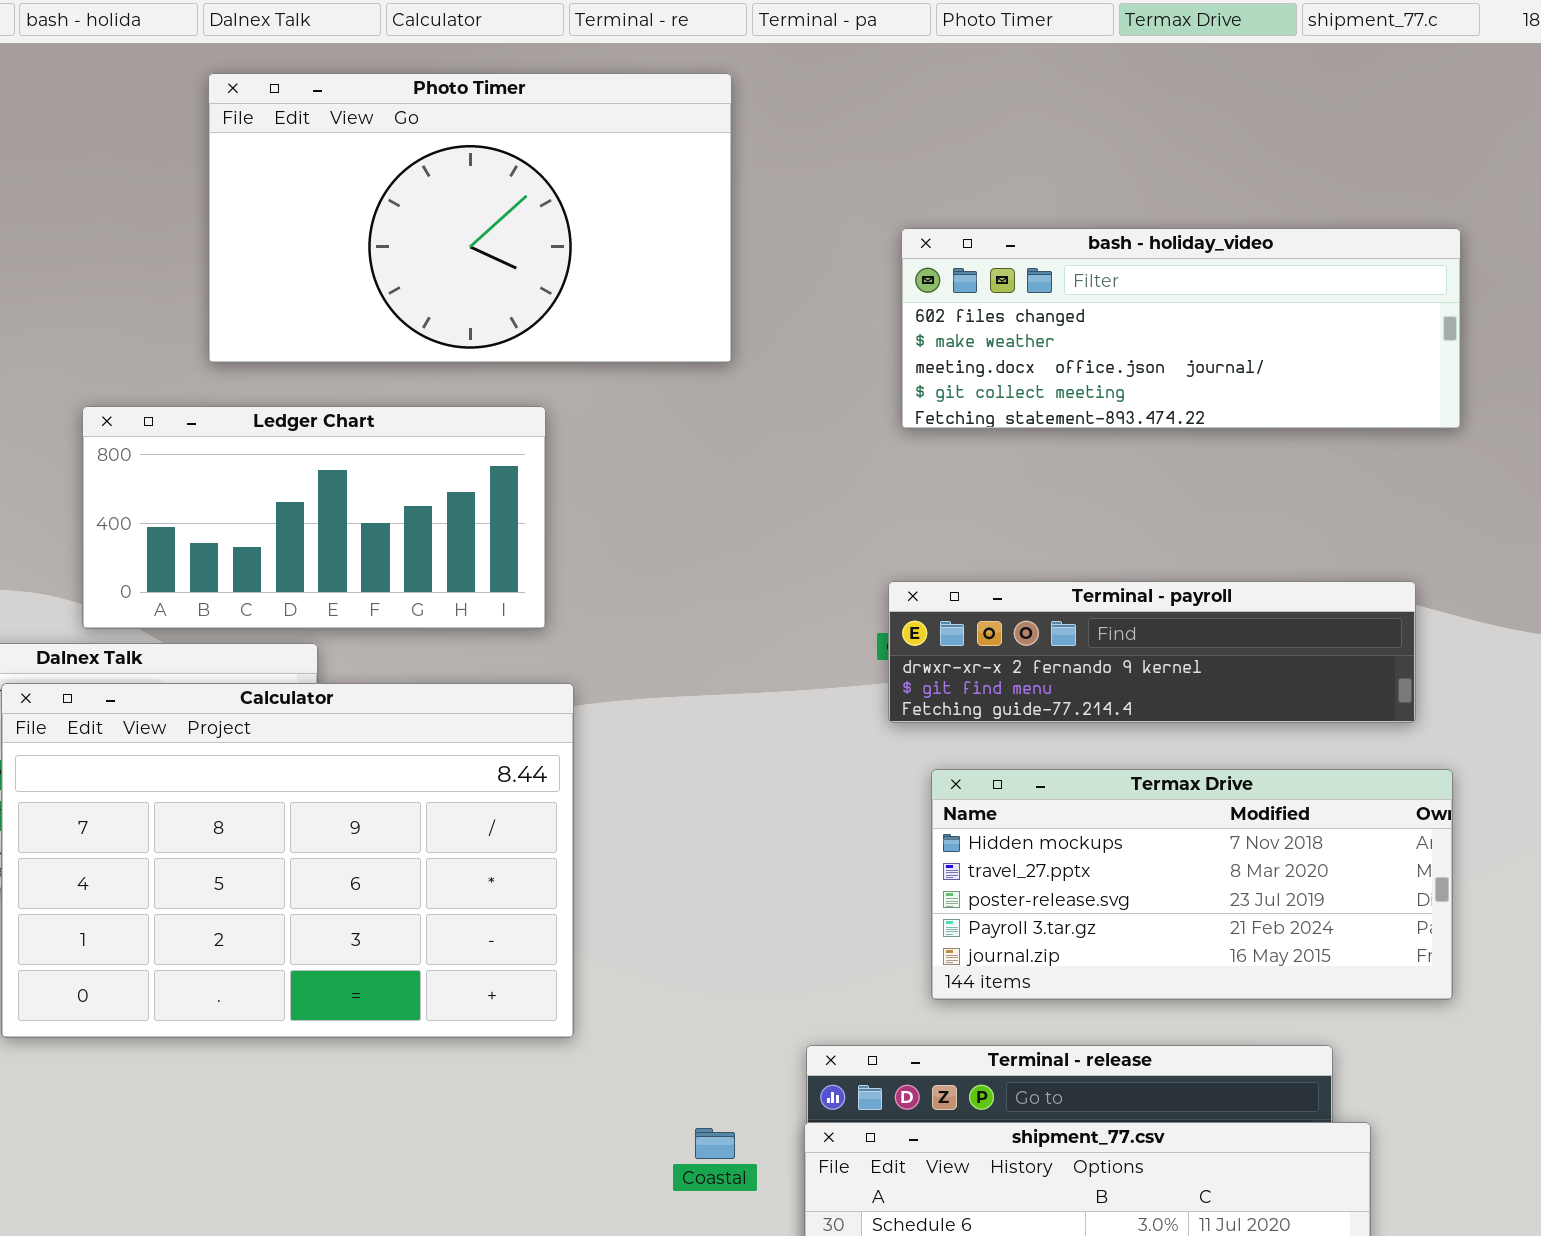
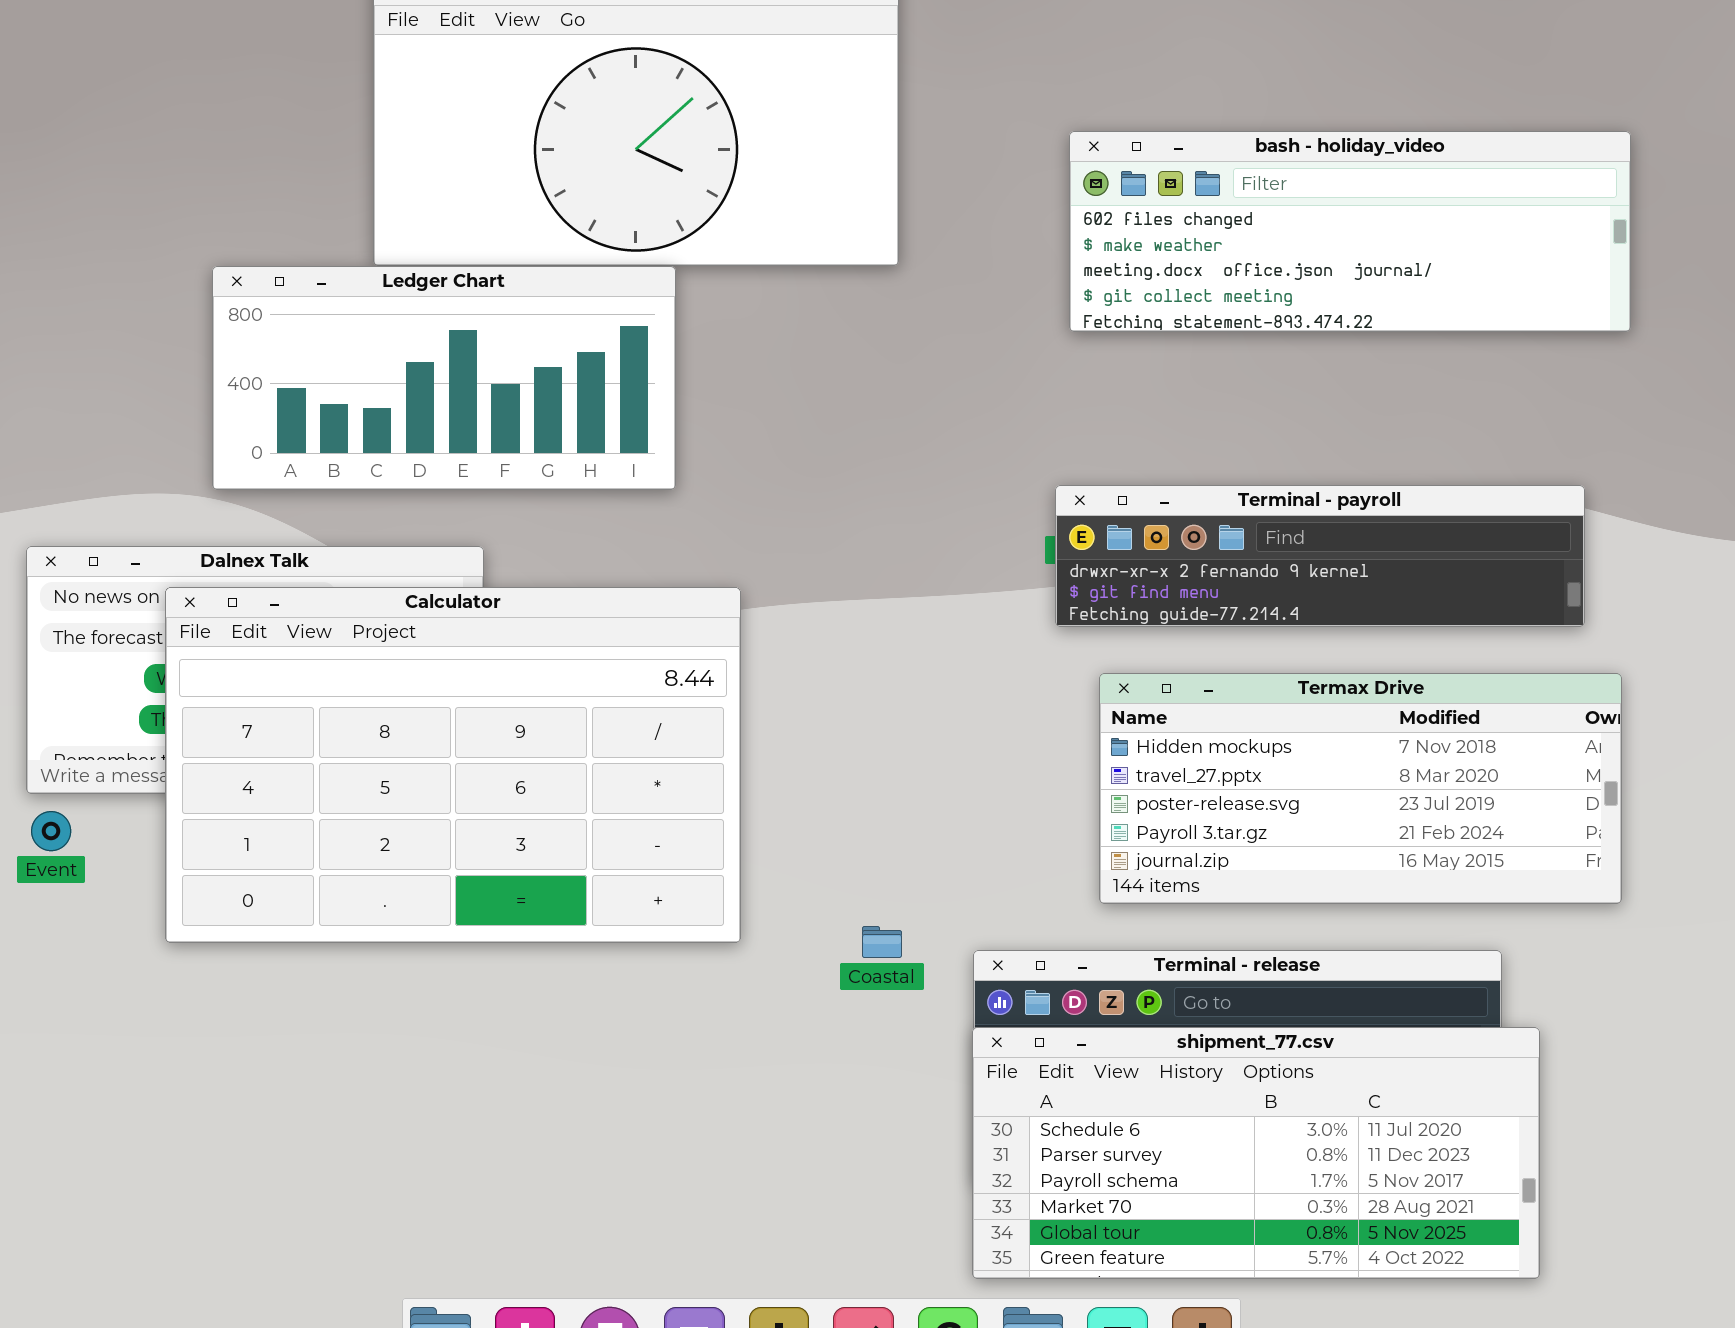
Ledger Chart: [82,406,546,629] -> [212,266,676,490], moved
Coastal: [695,1128,735,1159] -> [862,926,902,958], moved

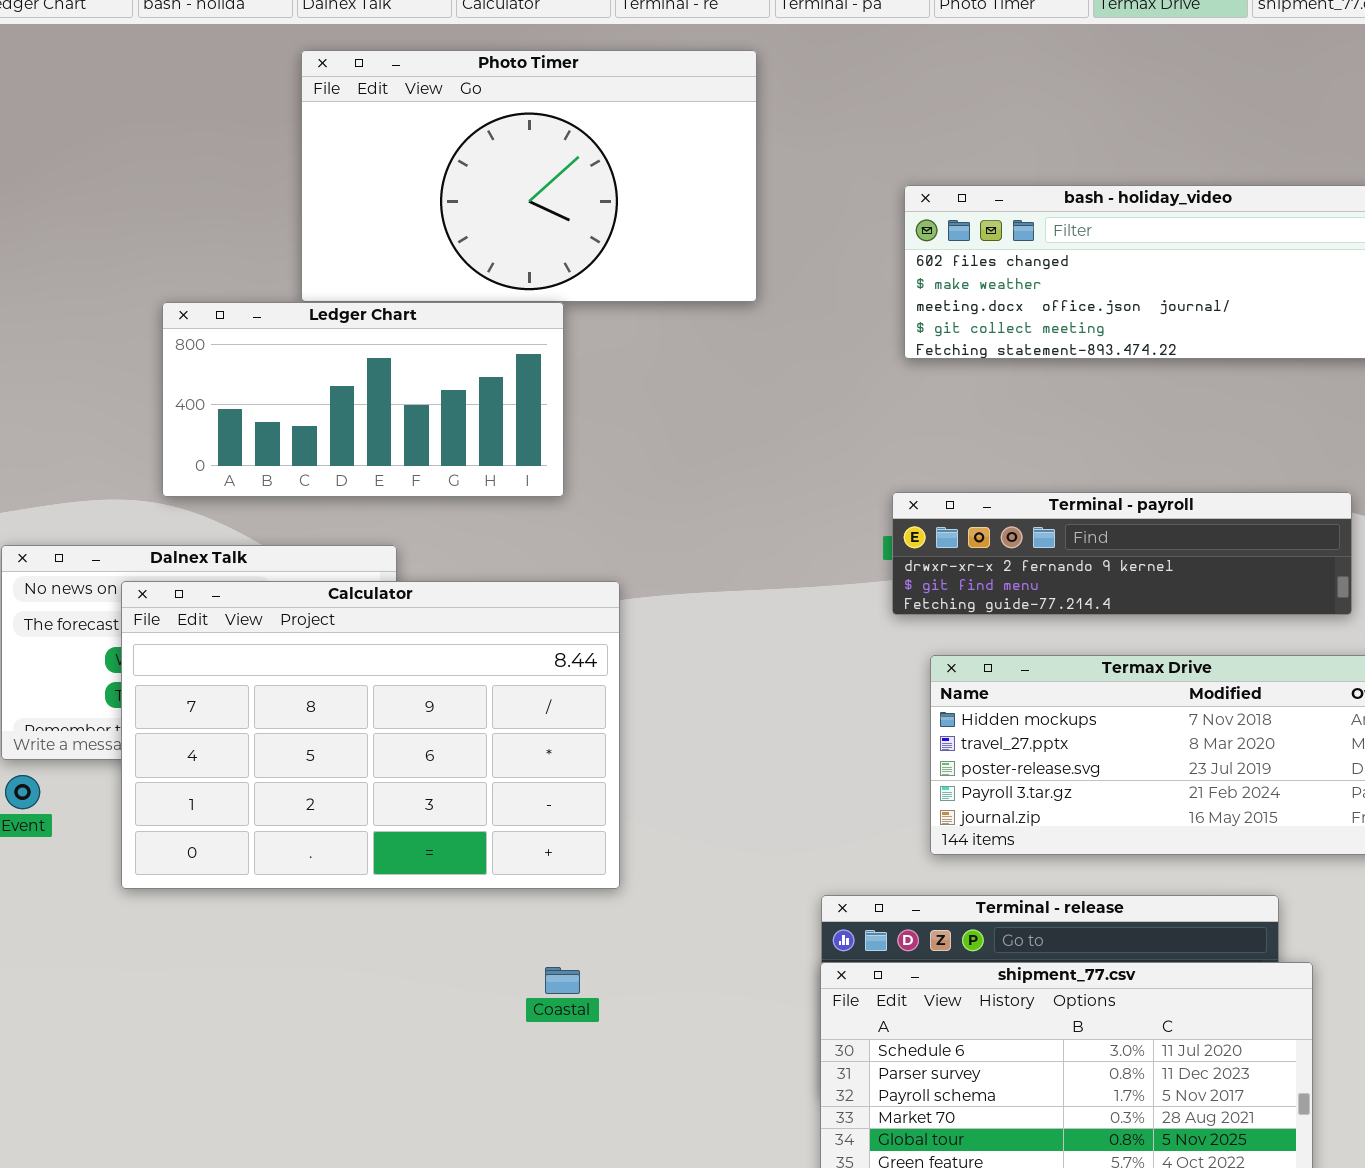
Coastal: [862,926,902,958] -> [545,967,580,994], moved

